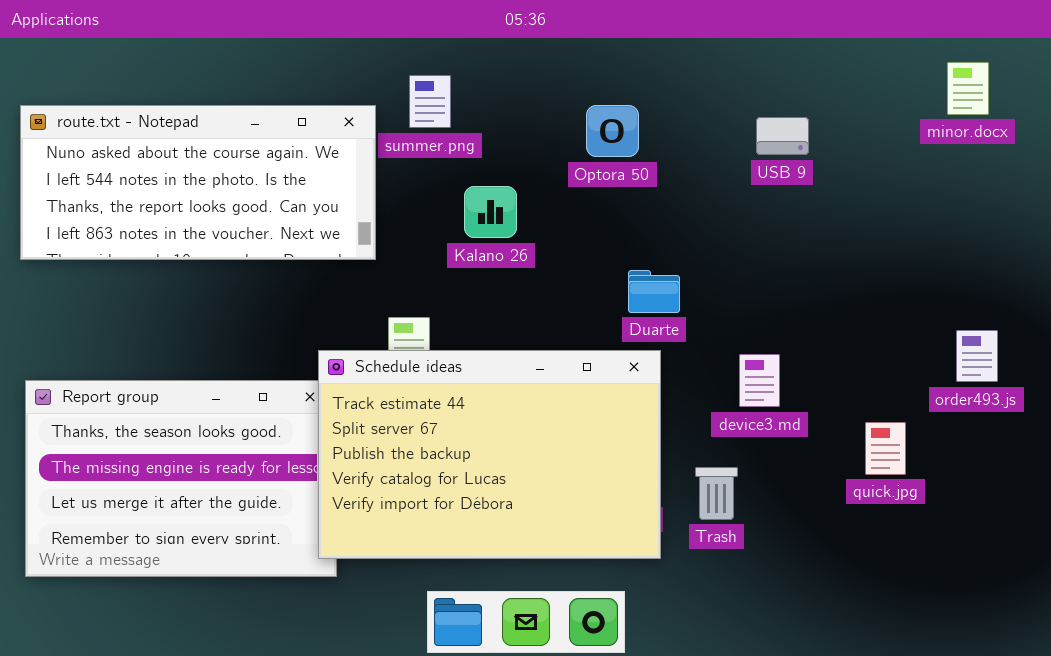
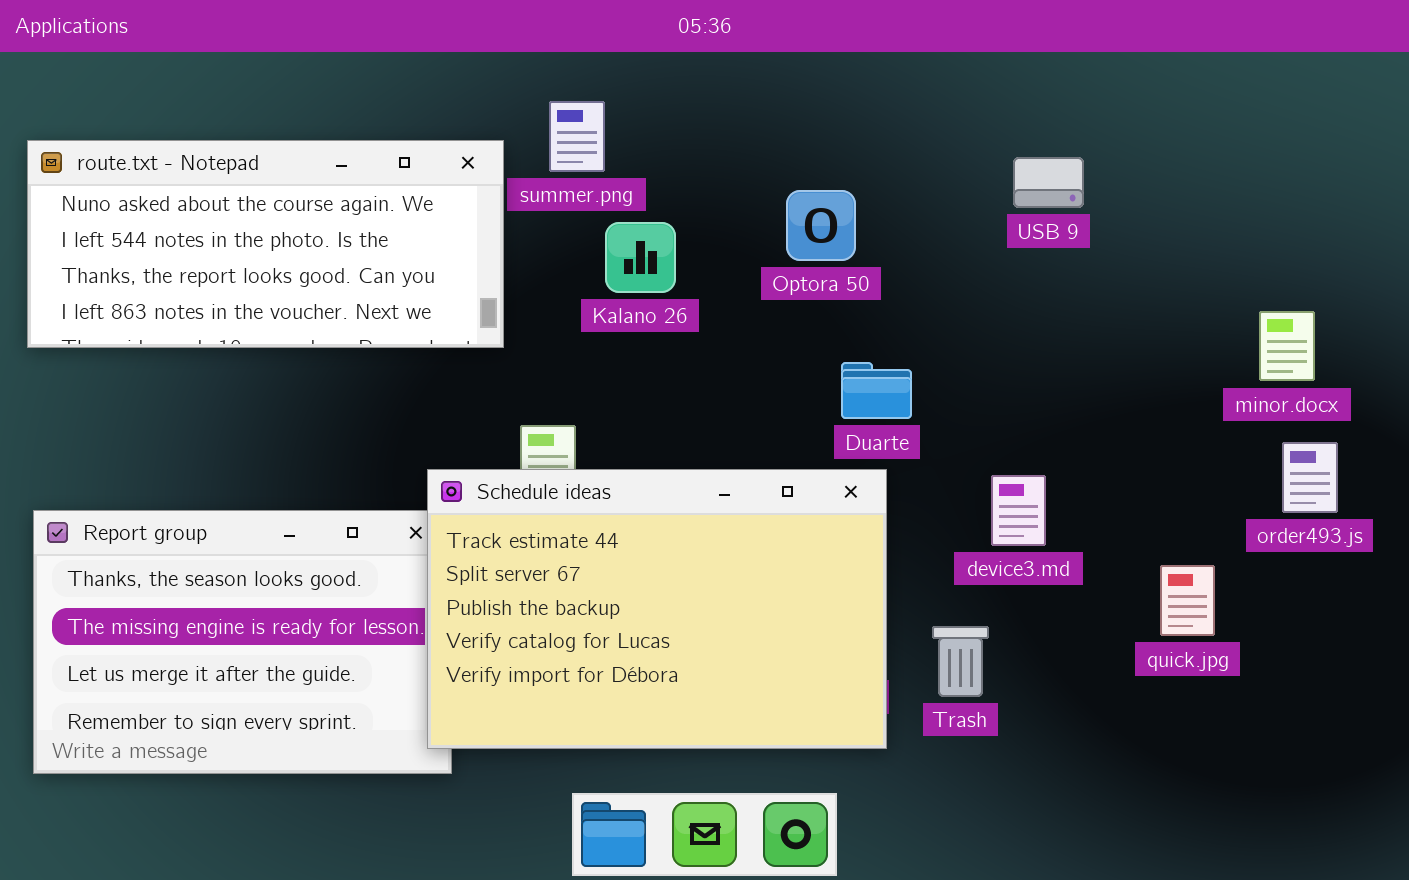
minor.docx: [947,62,989,115] -> [1259,311,1315,381], moved
Optora 50: [586,105,639,157] -> [786,190,856,261], moved
Kalano 26: [464,186,517,238] -> [605,222,676,293], moved

